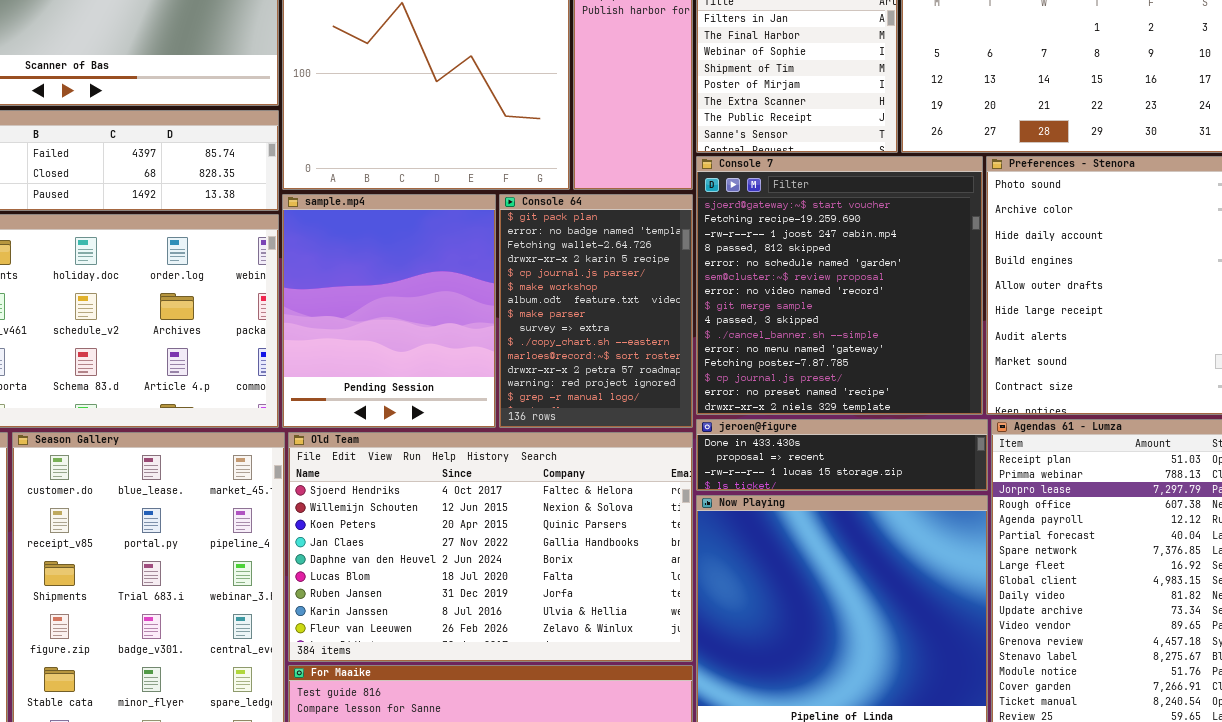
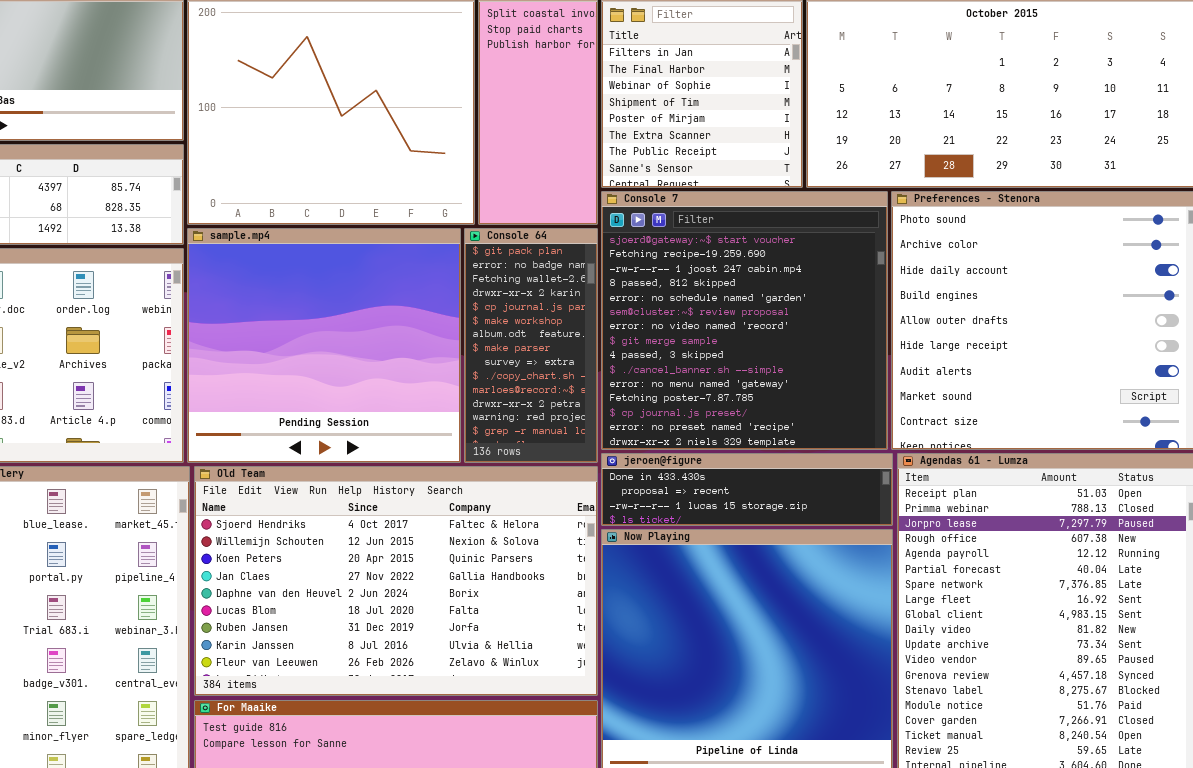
sample.mp4: [282,194,496,428] -> [187,228,461,463], resized
Console 64: [499,194,693,428] -> [464,228,598,463], resized

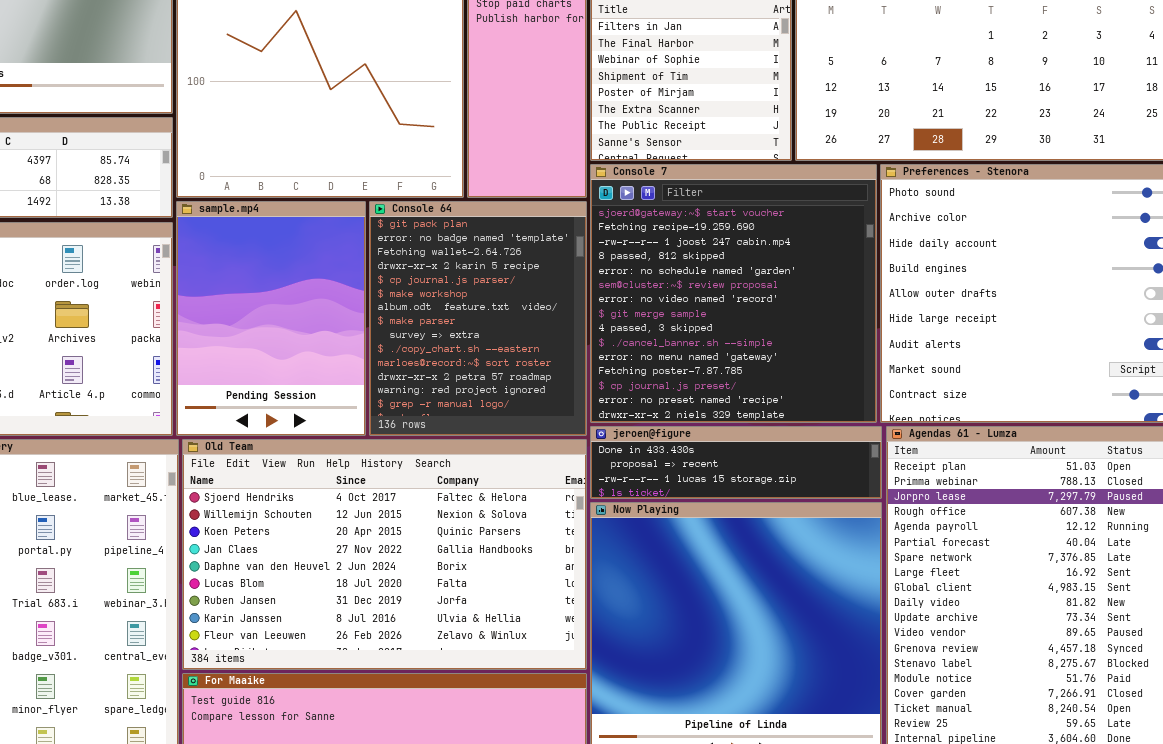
sample.mp4: [187,228,461,463] -> [176,201,366,436], resized
Console 64: [464,228,598,463] -> [369,201,587,436], resized

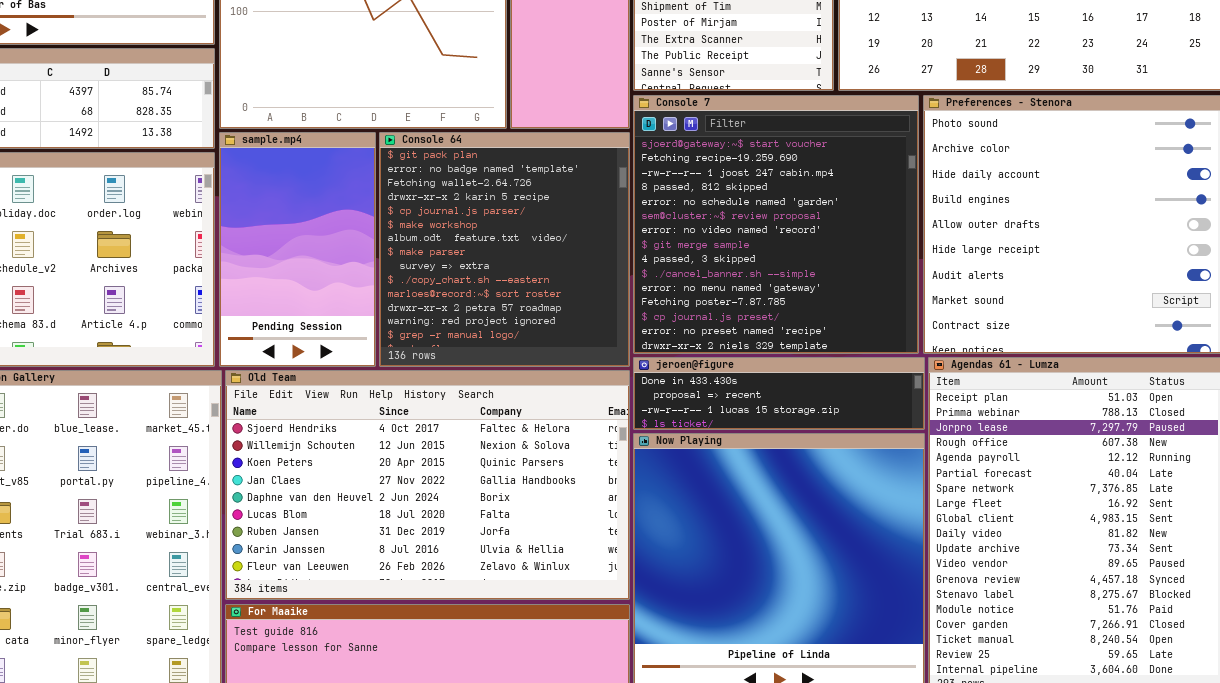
sample.mp4: [176,201,366,436] -> [219,132,376,367], resized
Console 64: [369,201,587,436] -> [379,132,630,367], resized

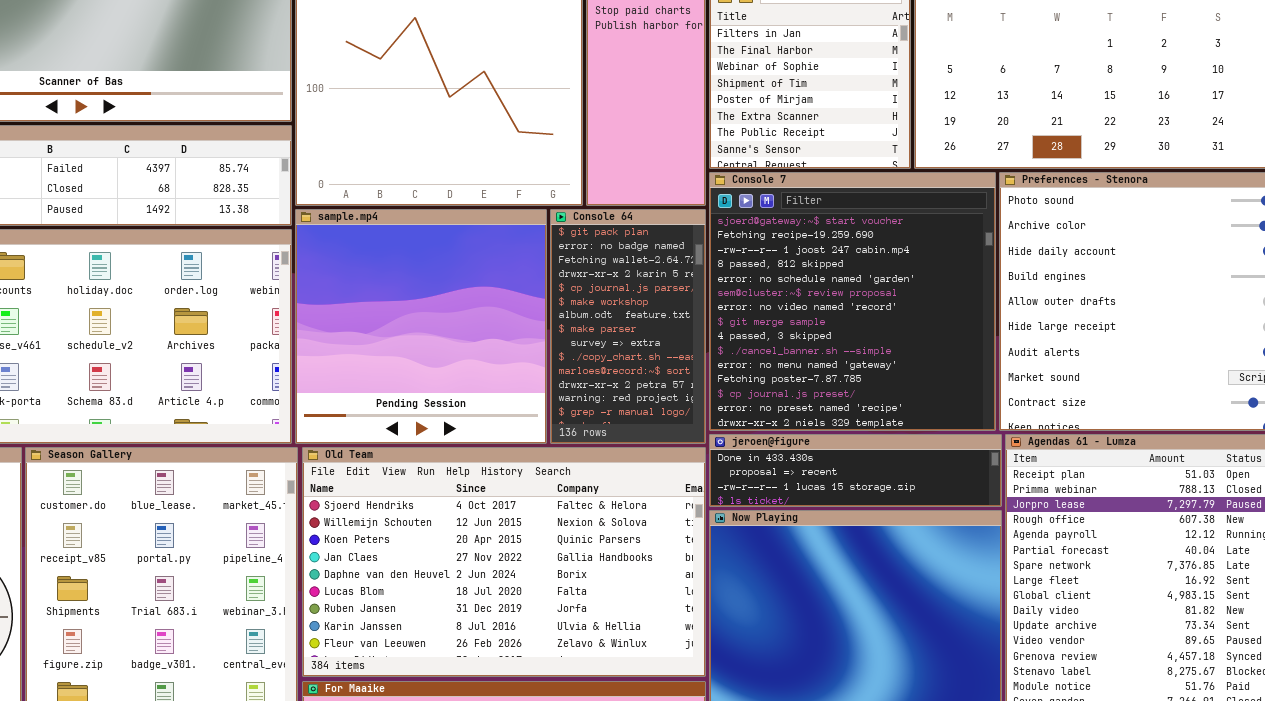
sample.mp4: [219,132,376,367] -> [295,209,547,444], resized
Console 64: [379,132,630,367] -> [550,209,706,444], resized

